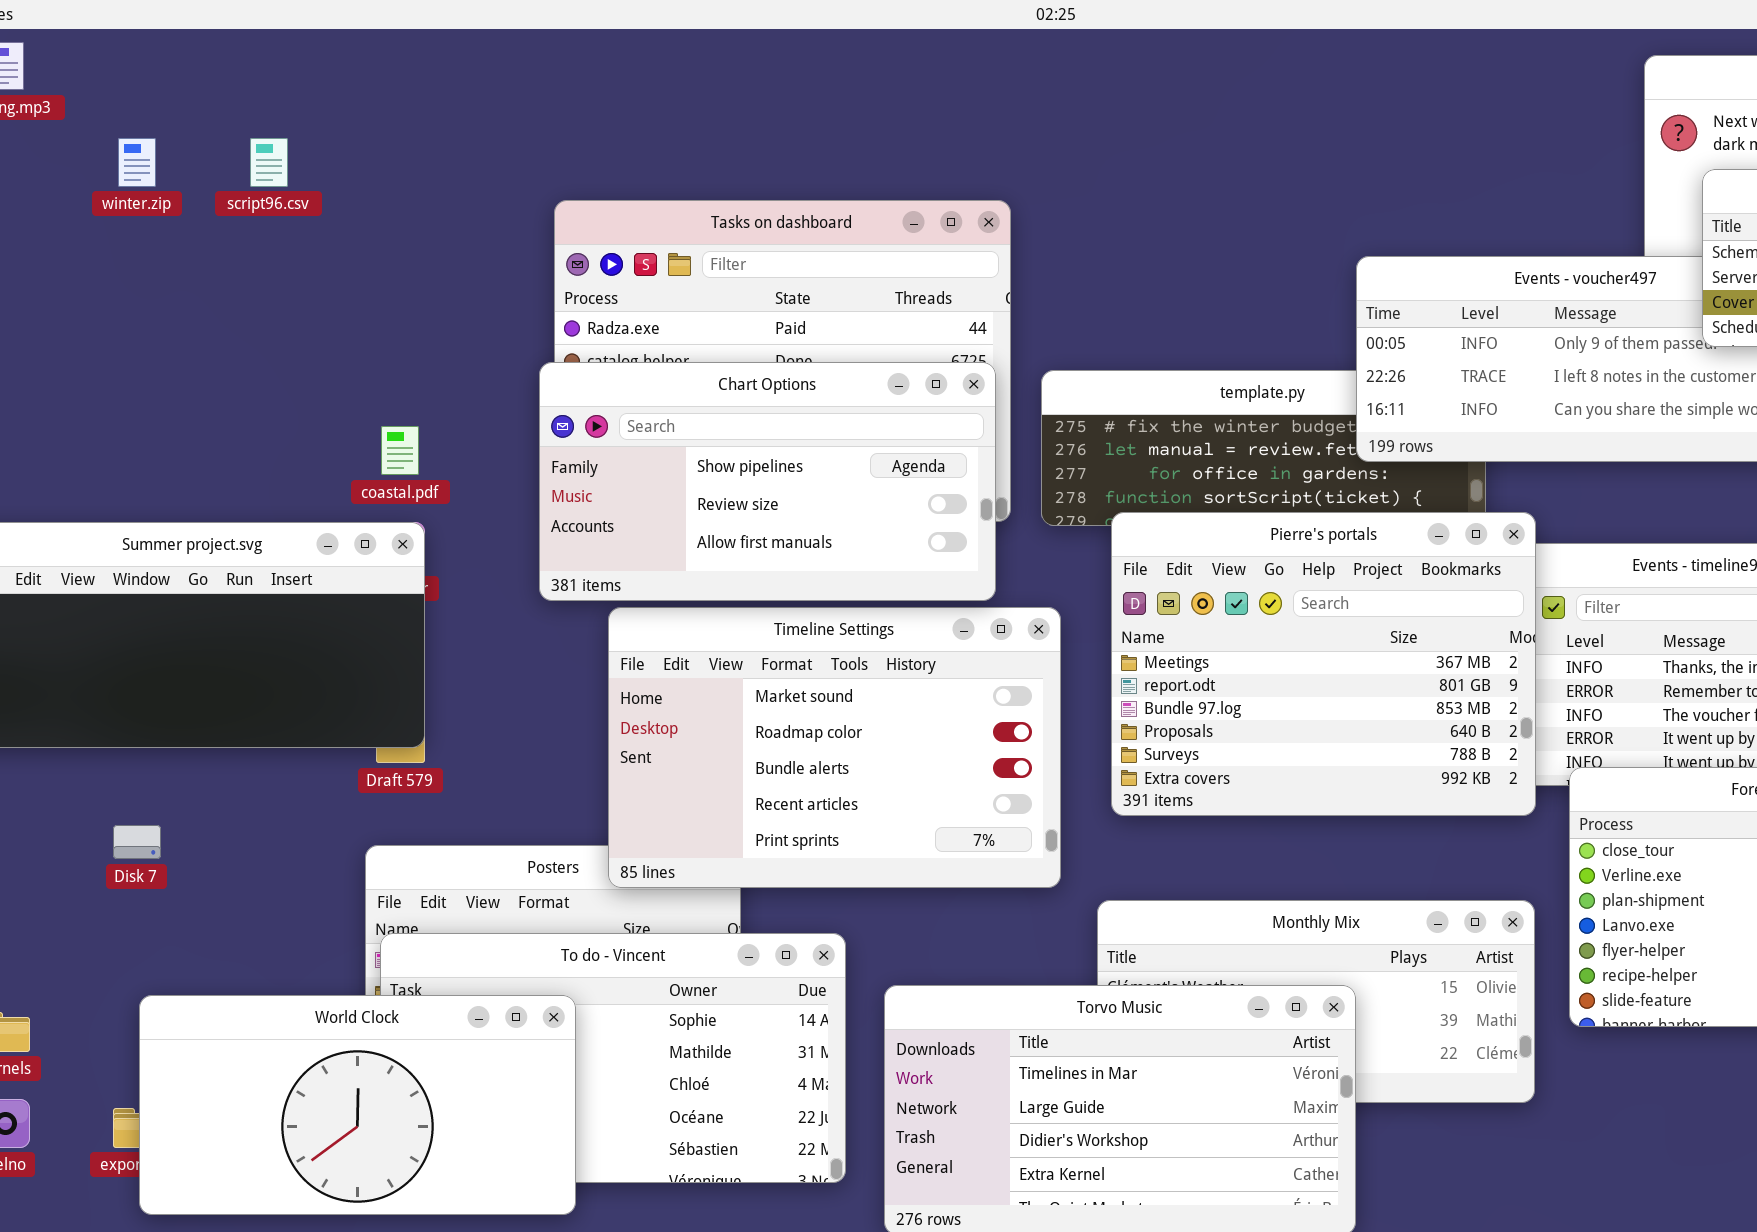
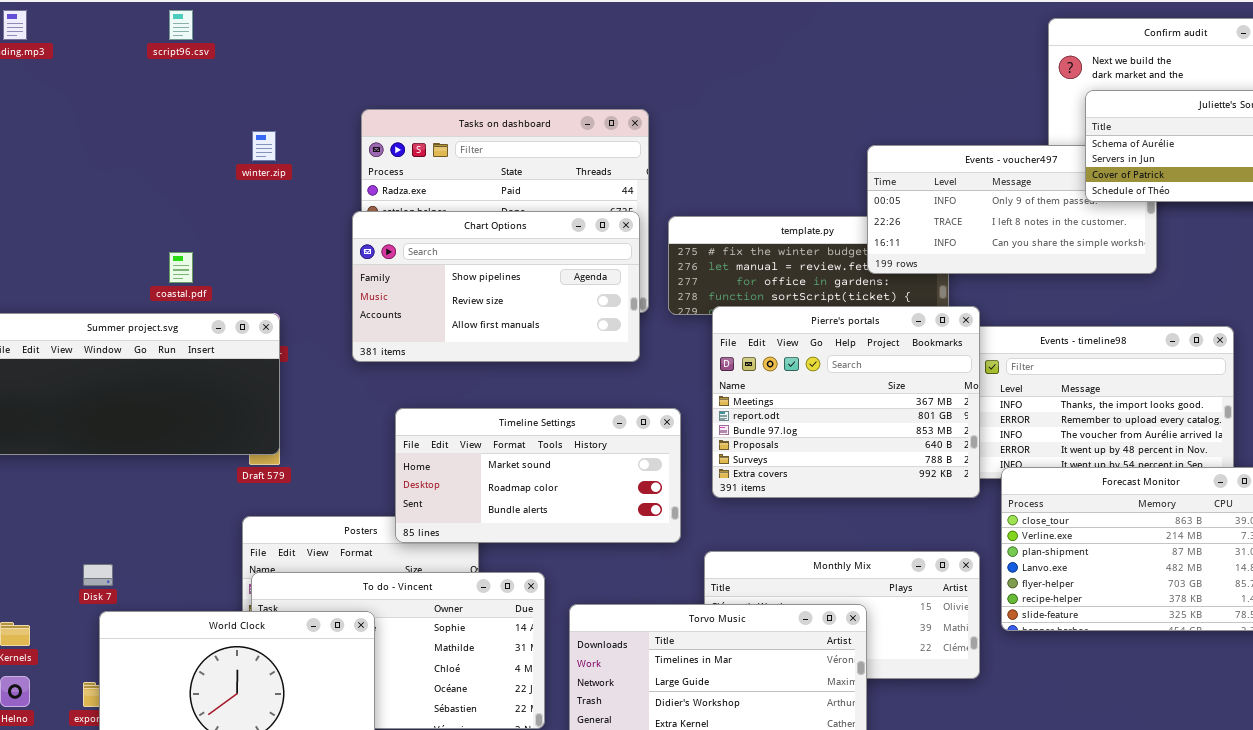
winter.zip: [118,138,156,187] -> [252,131,276,161], moved
script96.csv: [250,138,288,187] -> [169,10,193,40], moved
coastal.pdf: [381,426,419,475] -> [169,252,193,283], moved
Timeline Settings: [608,607,1061,888] -> [395,408,681,543], resized
Disk 7: [113,825,161,859] -> [83,564,113,586], moved

